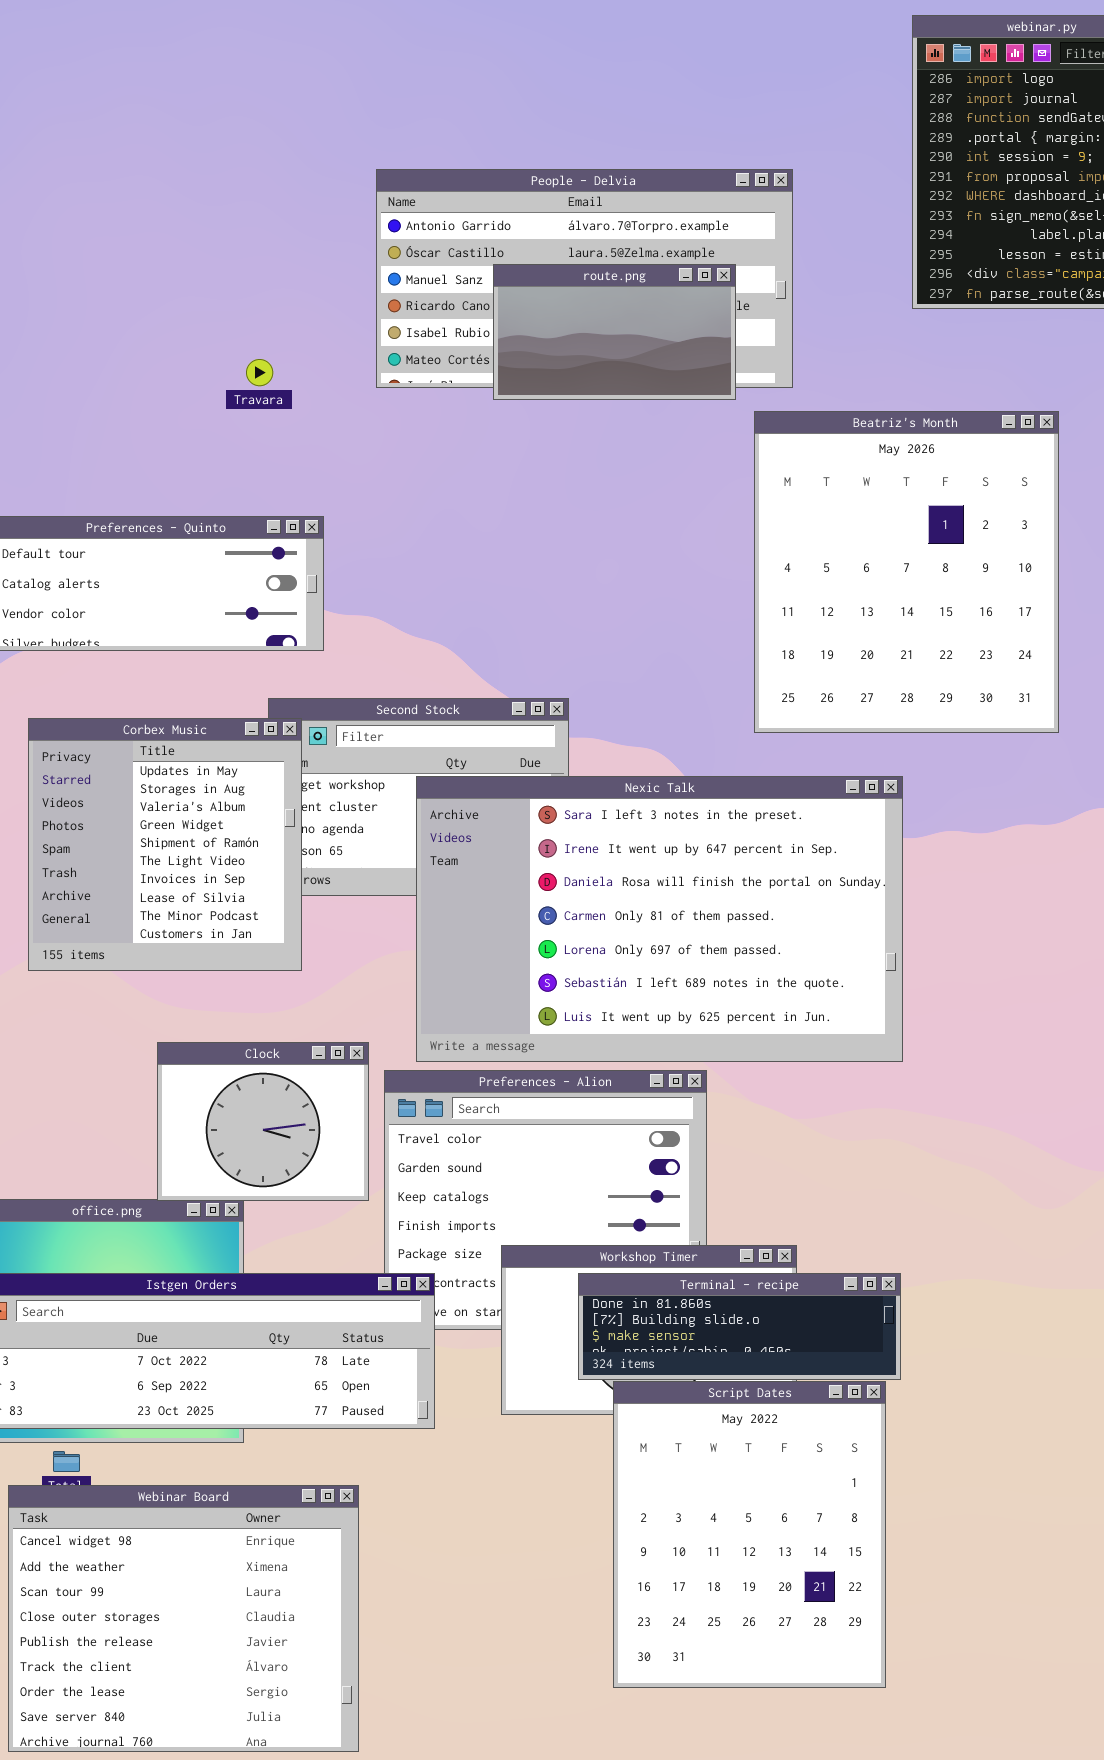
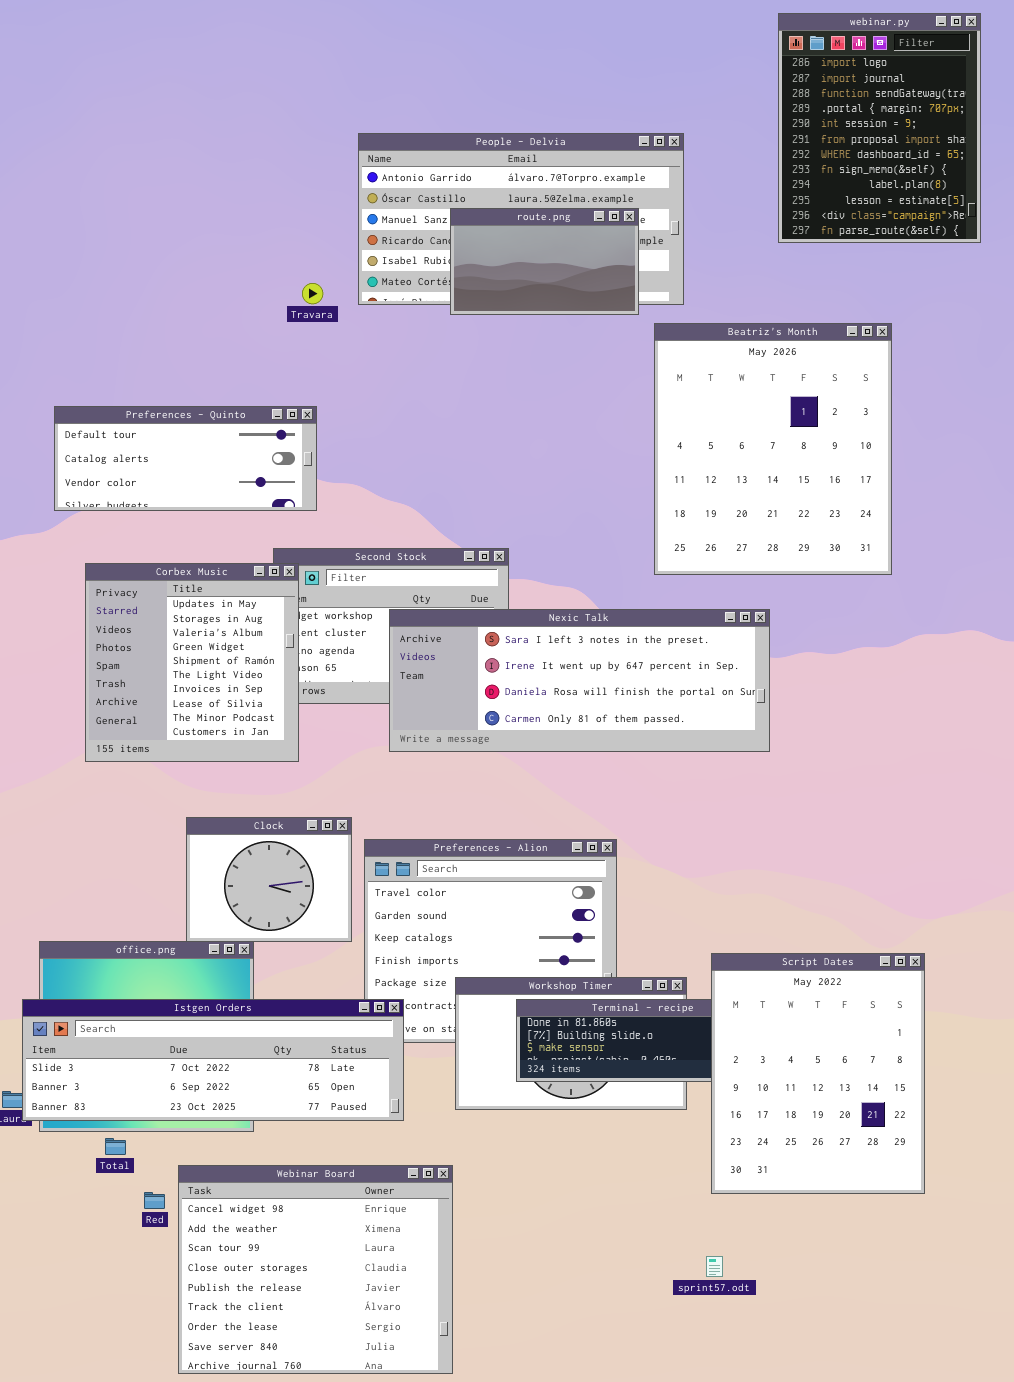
Travara: [246,359,273,386] -> [302,283,323,304], moved
Nexic Talk: [416,776,903,1062] -> [389,609,770,752], resized
Script Dates: [613,1381,886,1688] -> [711,953,925,1194], moved
Webinar Board: [8,1485,359,1752] -> [178,1165,453,1374], moved

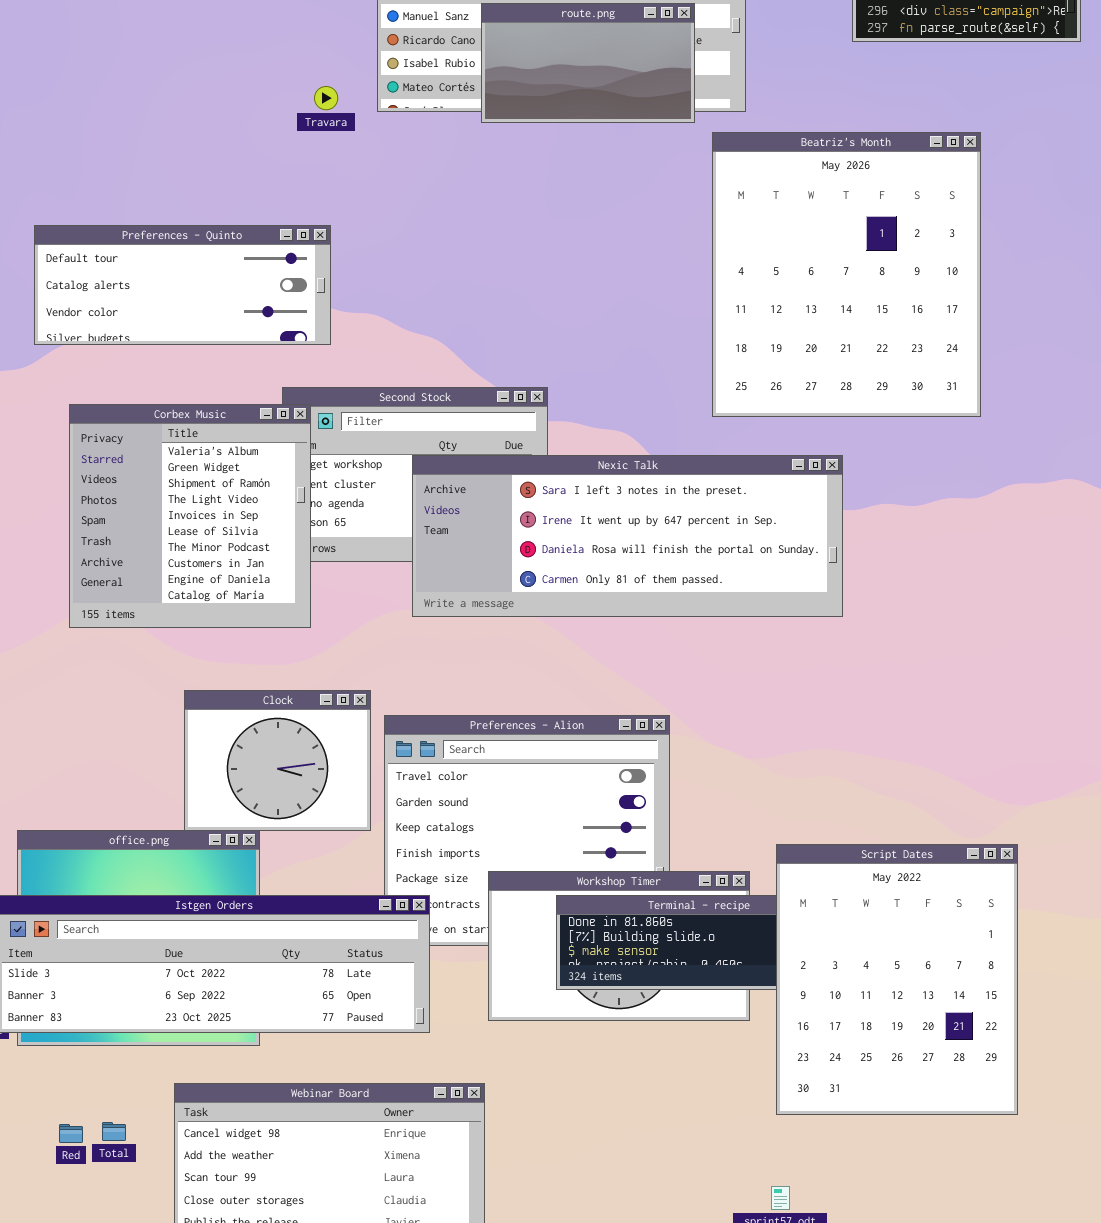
Corbex Music: [85,563,299,762] -> [69,404,311,628], scrolled down 2 rows
Total: [105,1138,126,1155] -> [102,1122,126,1141], moved
Red: [144,1192,165,1209] -> [59,1124,83,1143], moved

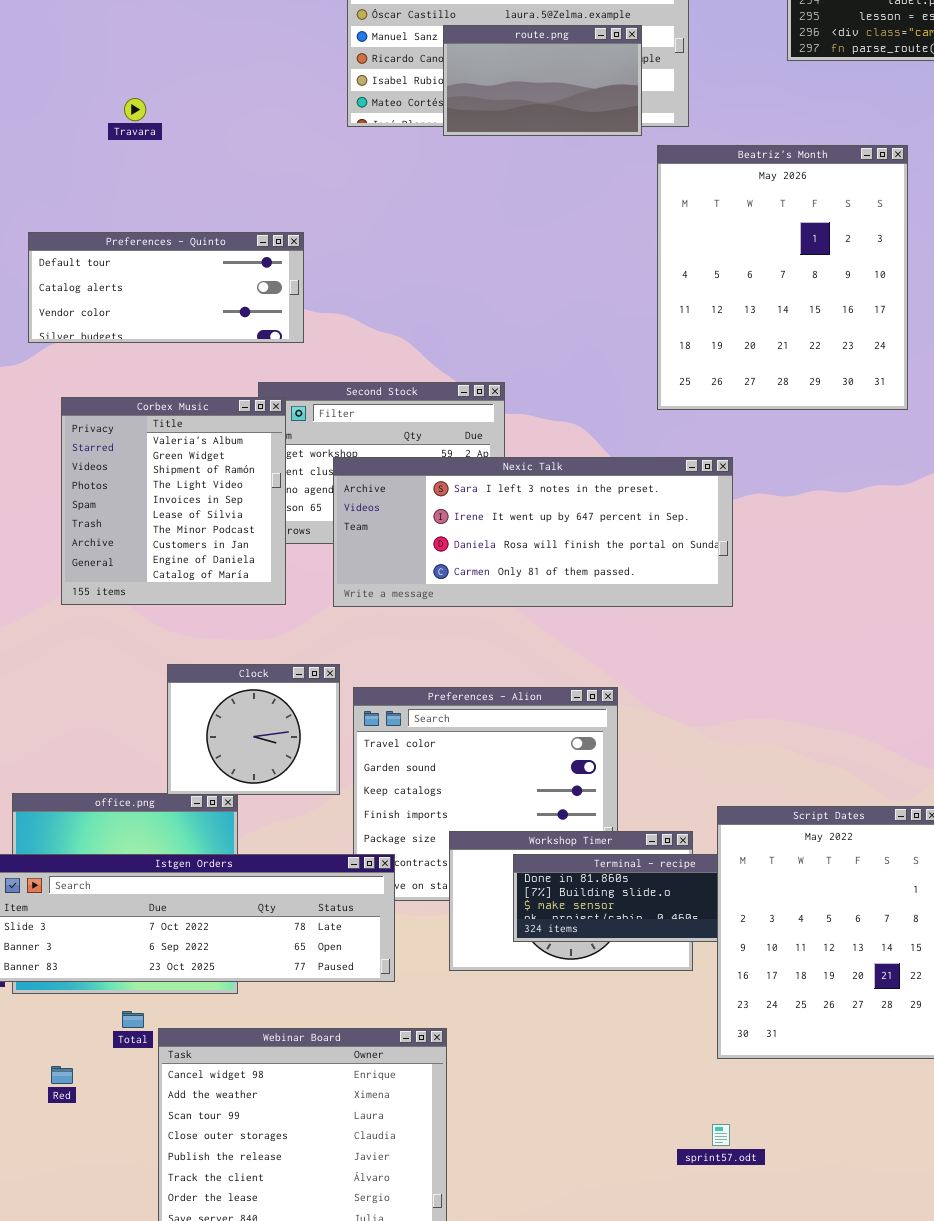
Travara: [314,86,338,110] -> [124,98,146,121], moved
Nexic Talk: [412,455,843,617] -> [333,457,733,607], moved
Total: [102,1122,126,1141] -> [122,1011,144,1028], moved

